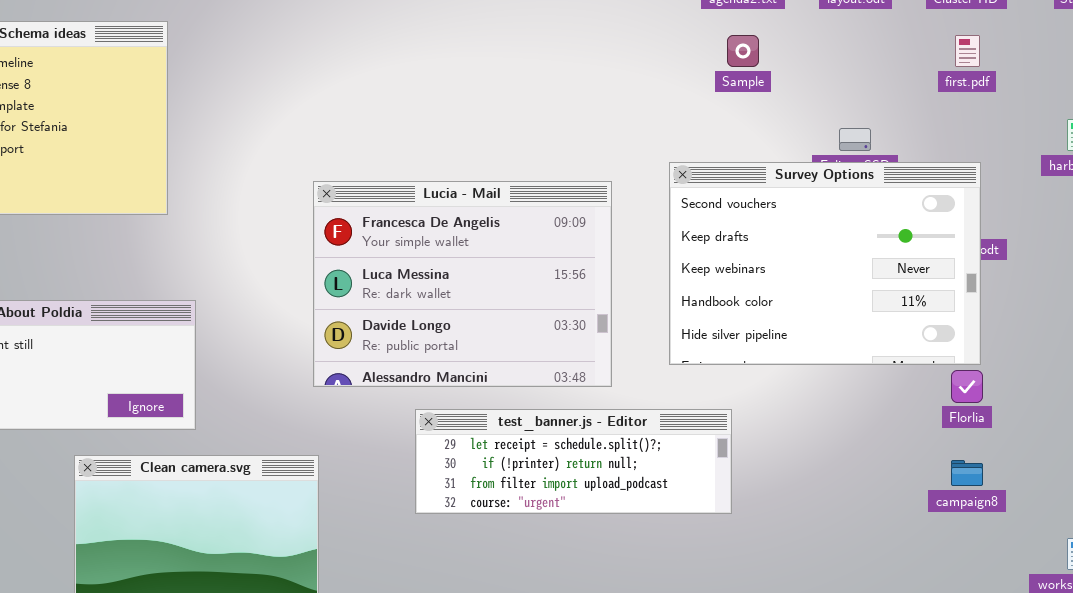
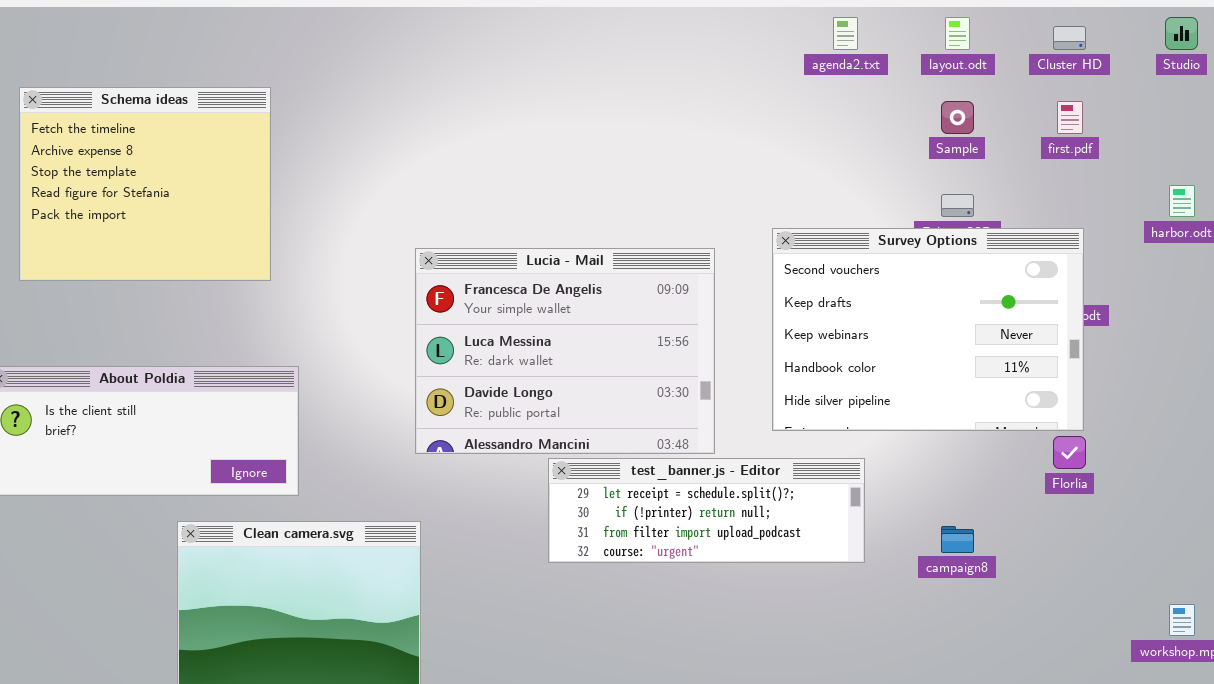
Sample: [727,35,759,67] -> [941,101,974,134], moved
test_banner.js - Editor: [415,409,732,514] -> [548,458,865,563], moved
campaign8: [951,460,983,486] -> [941,526,974,553], moved

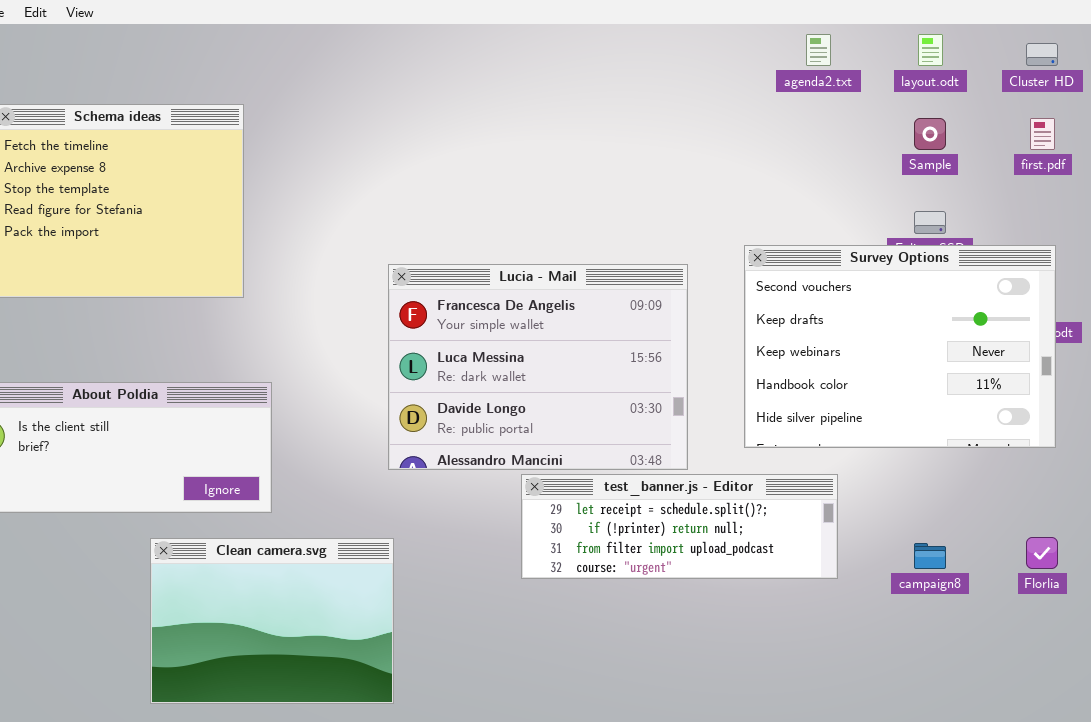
Florlia: [1053,436,1086,469] -> [1026,537,1058,569], moved

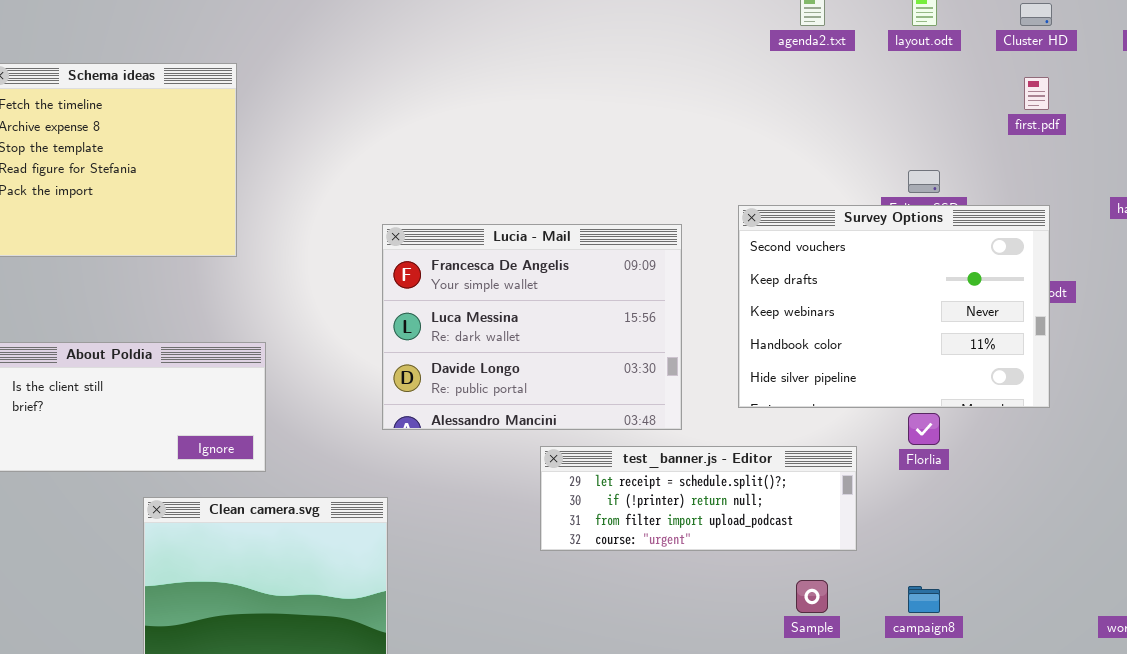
Sample: [914,118,946,150] -> [796,580,828,613], moved
test_banner.js - Editor: [521,474,838,579] -> [540,446,857,551], moved
Florlia: [1026,537,1058,569] -> [908,413,940,445], moved
campaign8: [914,543,946,569] -> [908,586,940,613], moved

